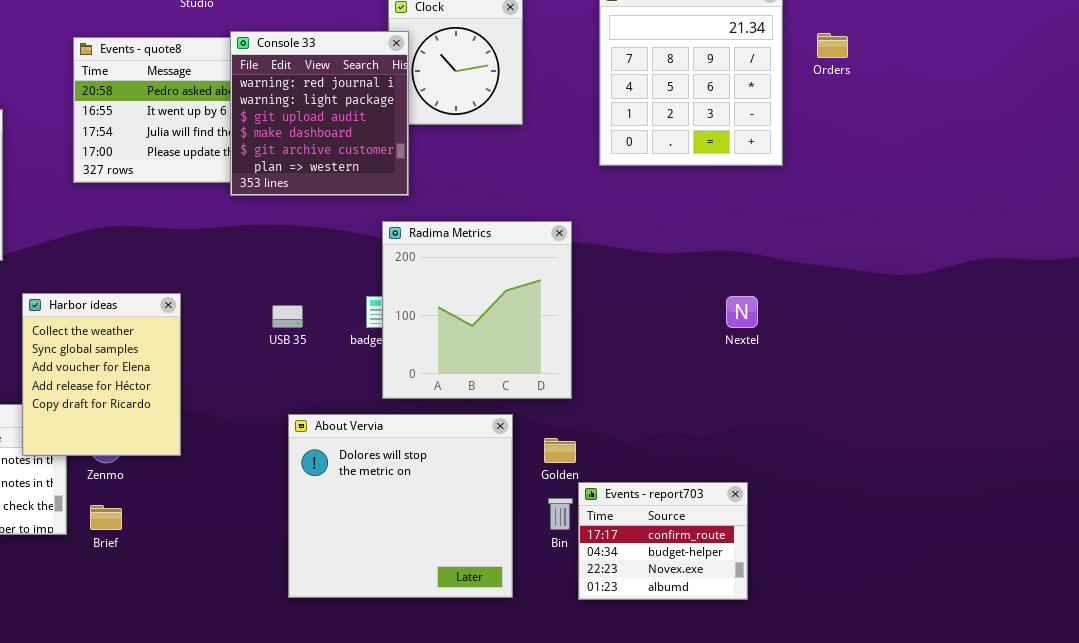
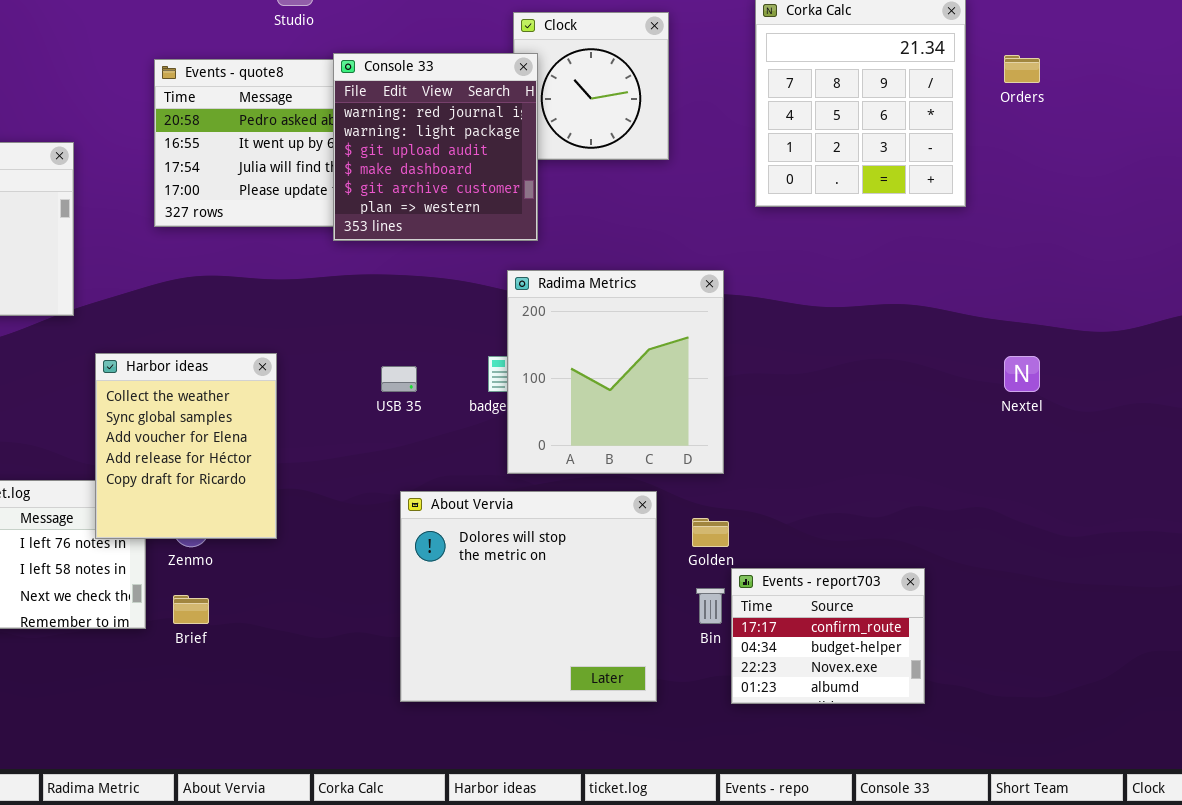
Nextel: [726,296,758,328] -> [1004,356,1040,392], moved

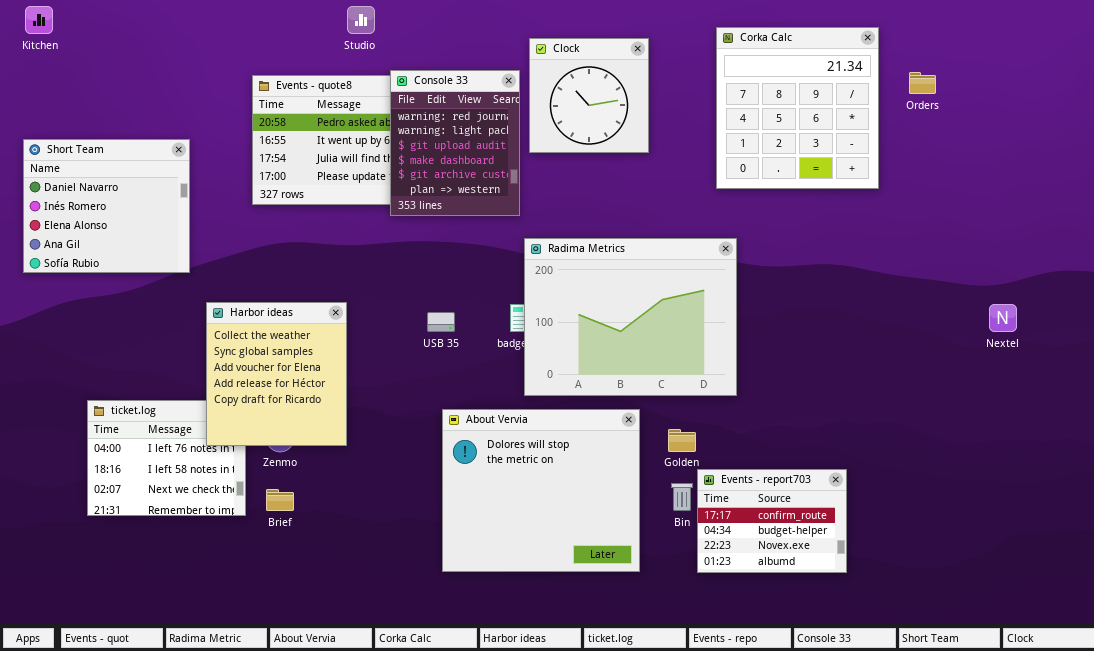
Console 33: [333,53,538,241] -> [390,70,520,216], resized
Radima Metrics: [507,270,724,474] -> [524,238,737,396], resized
Nextel: [1004,356,1040,392] -> [989,304,1017,332], moved

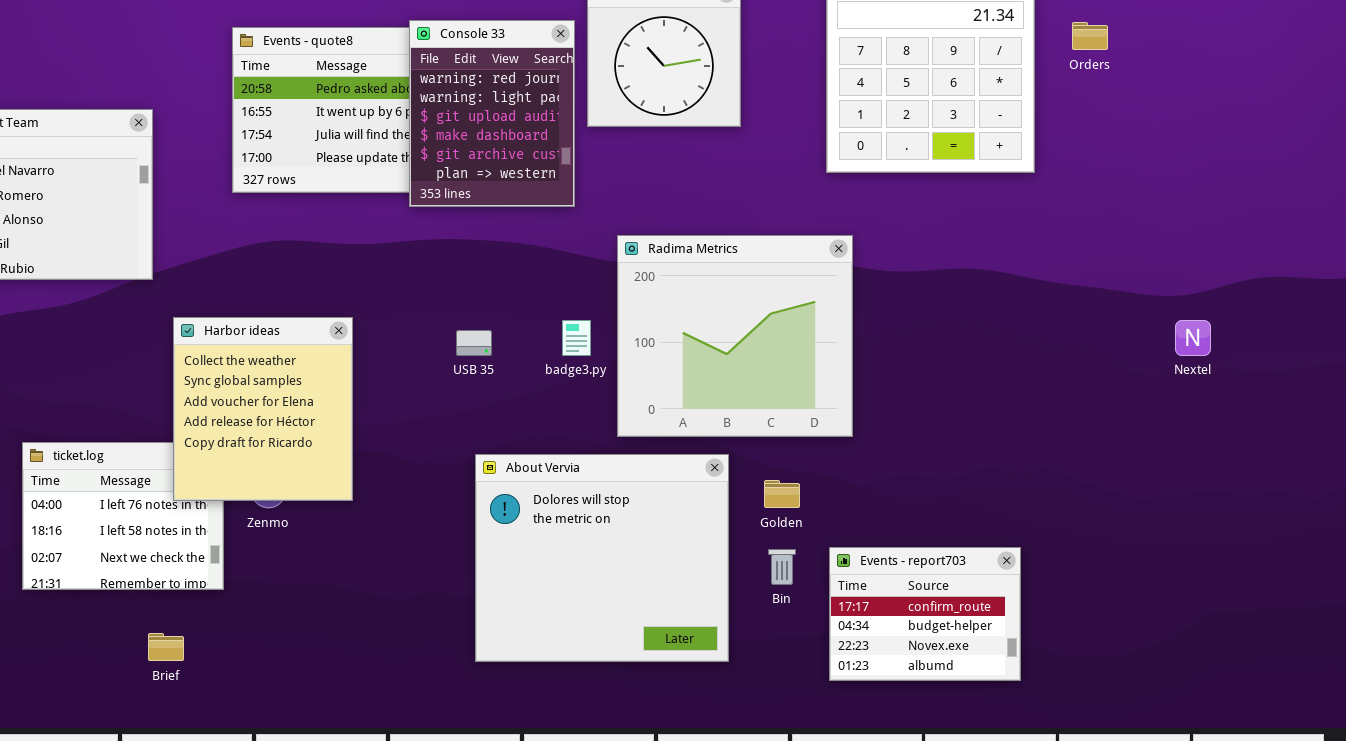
Radima Metrics: [524,238,737,396] -> [617,235,853,437], resized
Events - report703: [697,469,847,573] -> [829,547,1021,681], moved
Brief: [266,489,294,511] -> [148,633,184,661], moved

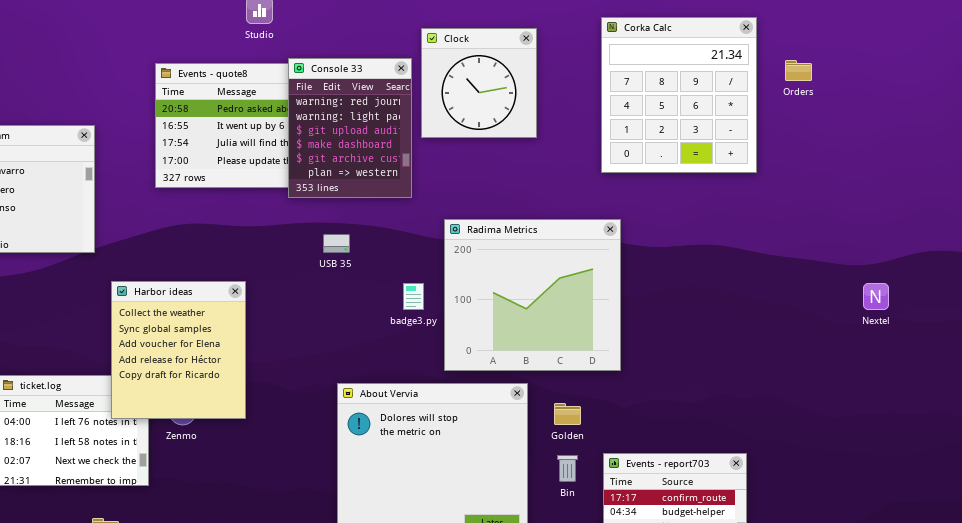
USB 35: [456,330,492,356] -> [323,234,350,253], moved

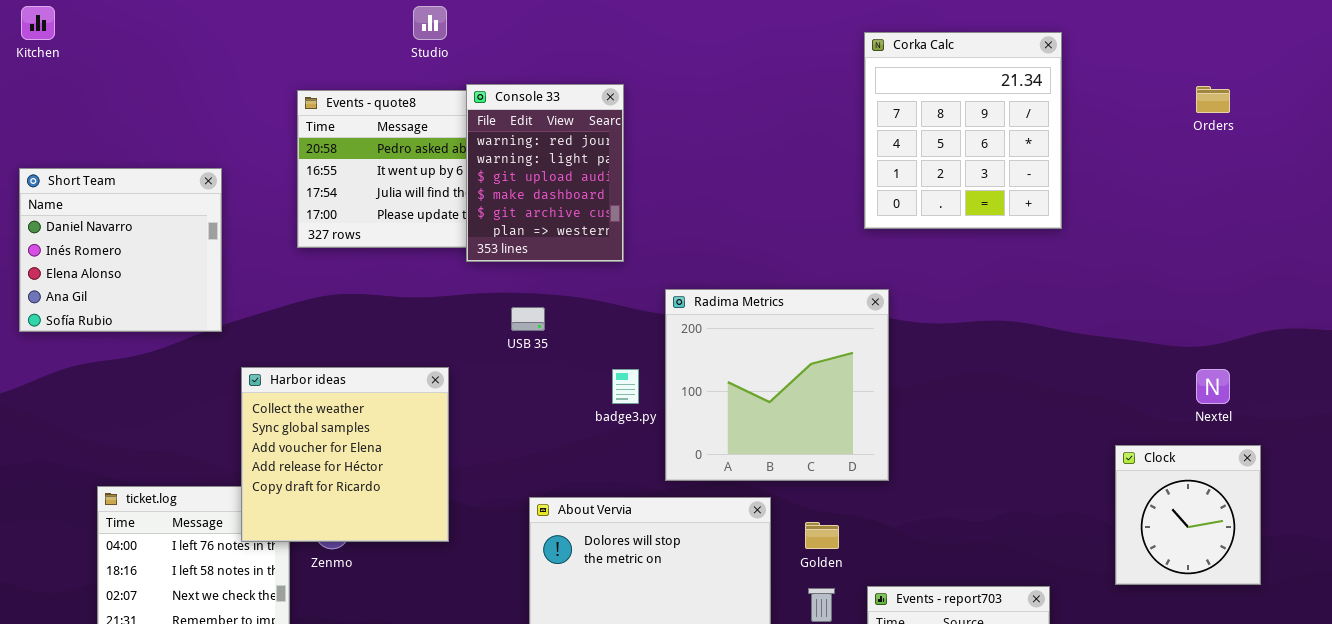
Clock: [421,28,537,138] -> [1115,445,1261,585], moved
Orders: [785,60,812,81] -> [1196,86,1230,113], moved
Harbor ideas: [111,281,246,419] -> [241,367,449,542], resized

